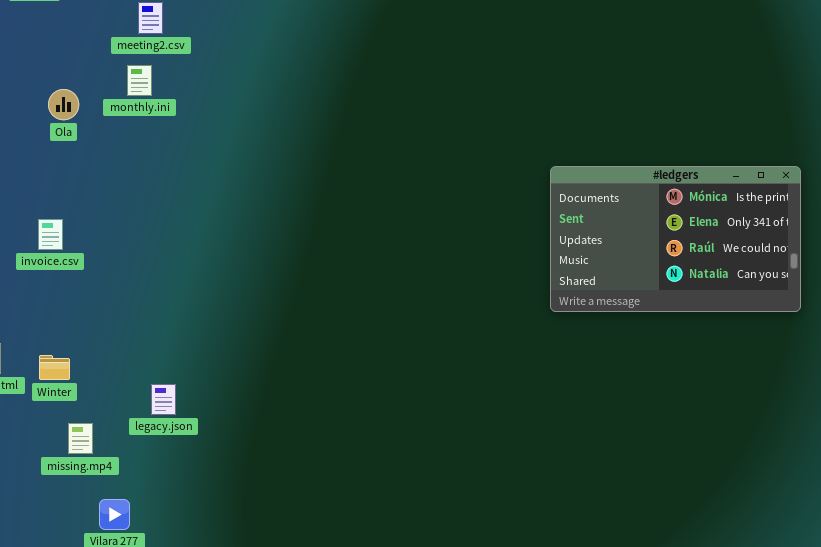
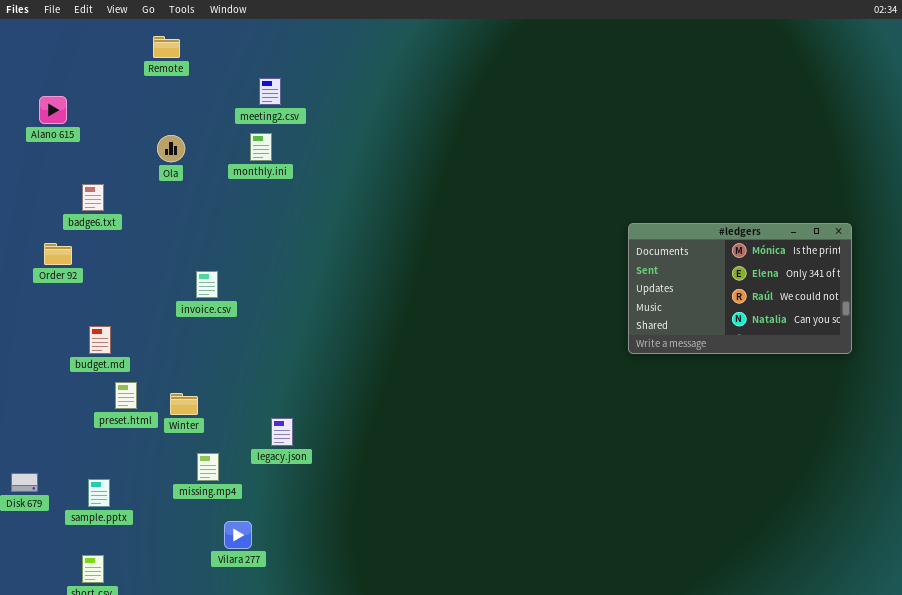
Ola: [48,89,79,120] -> [157,135,185,162], moved
invoice.csv: [38,219,63,250] -> [196,271,218,298], moved

